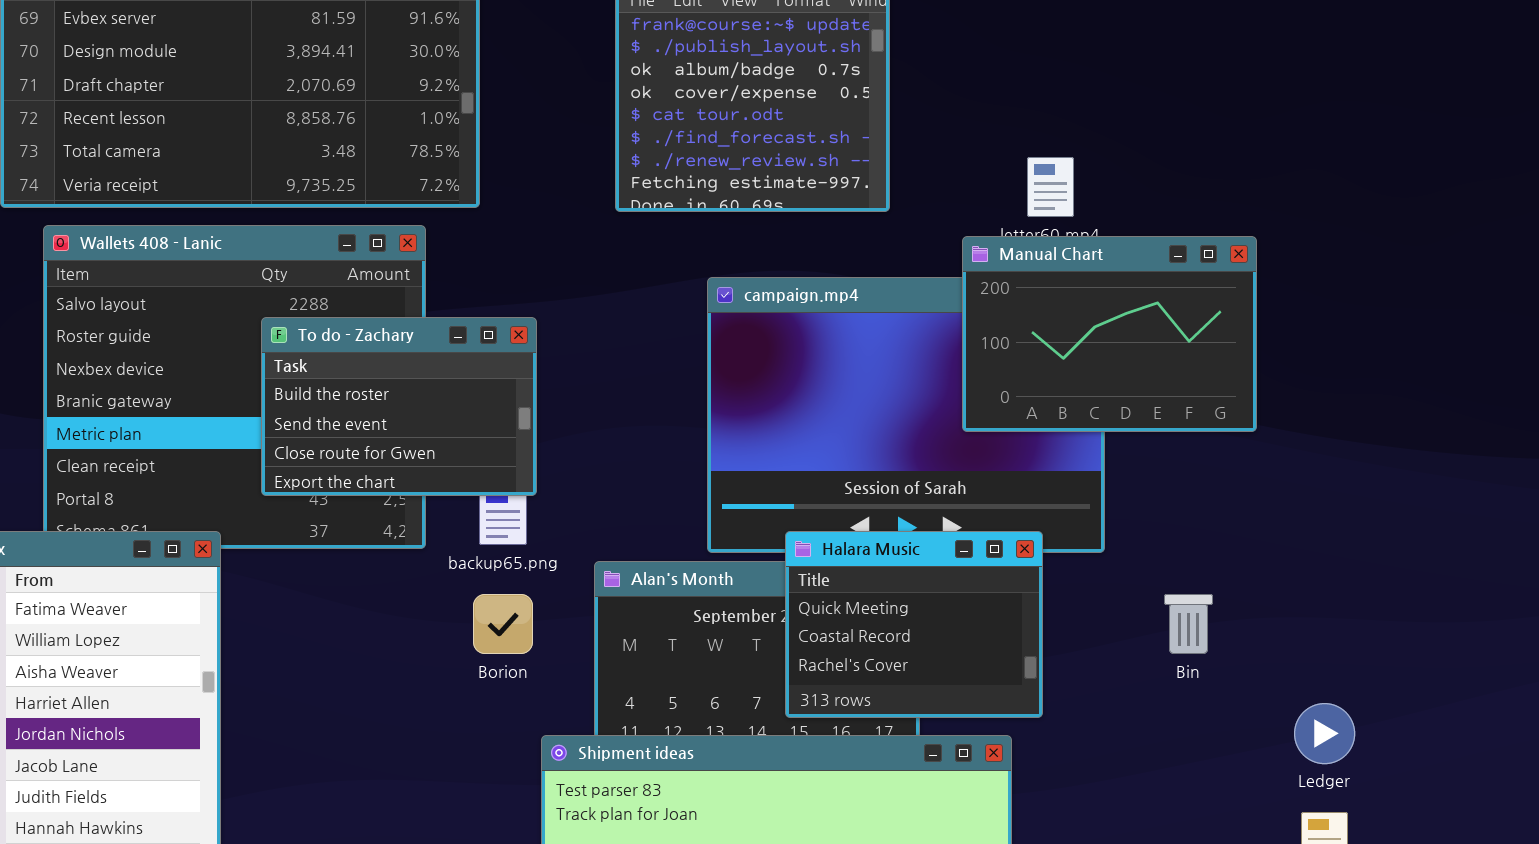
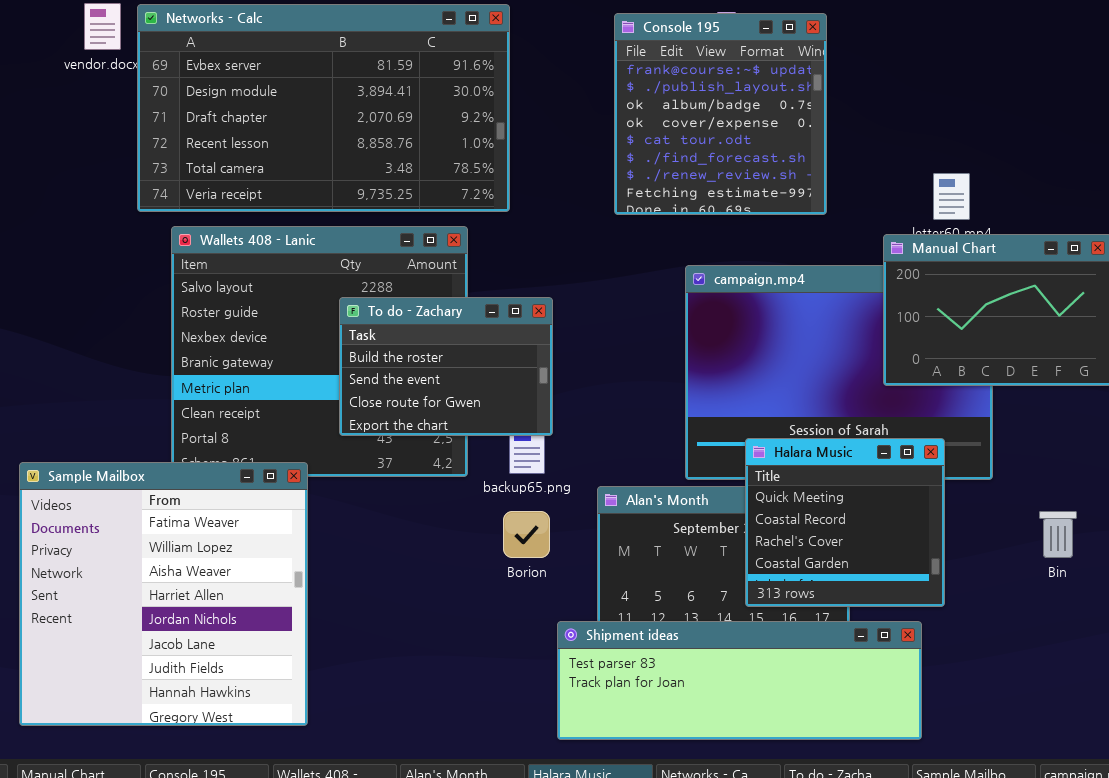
Halara Music: [785,531,1043,718] -> [745,438,945,607], resized

